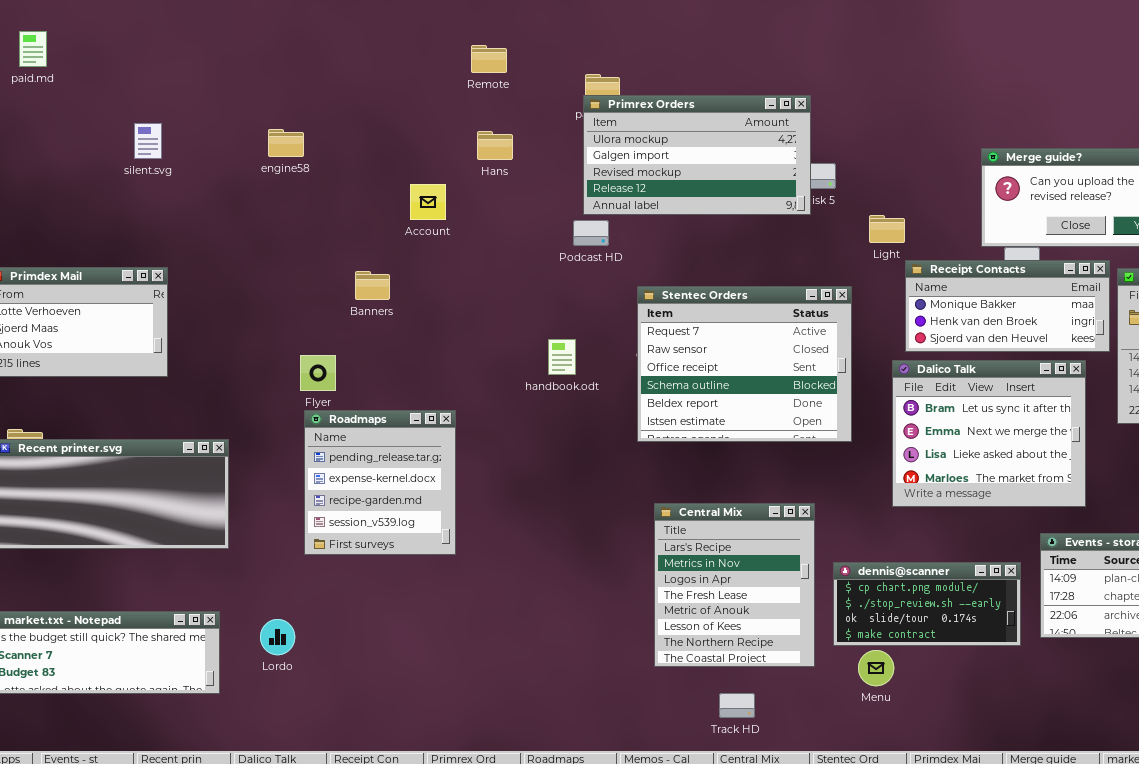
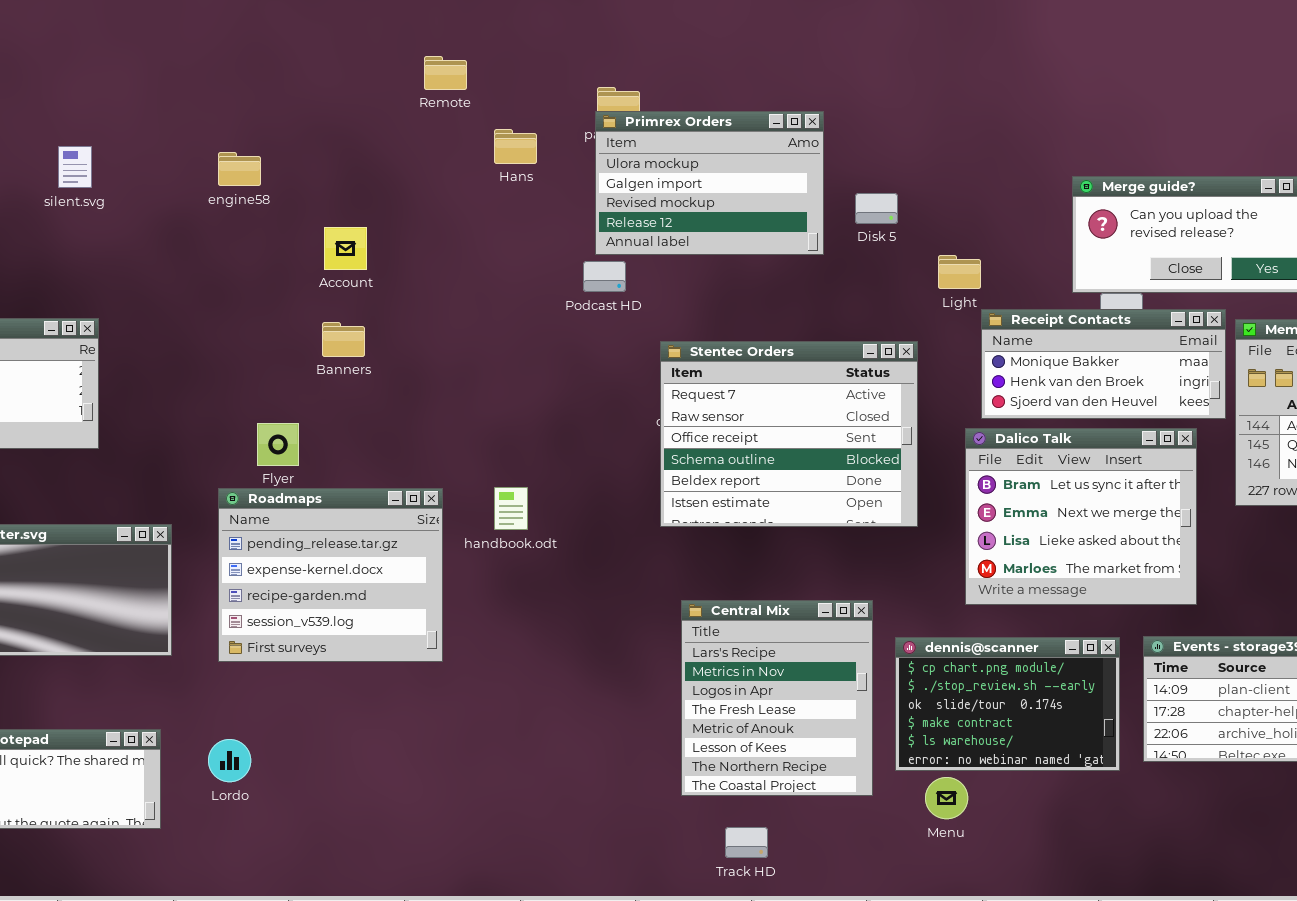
Remote: [471,45,507,73] -> [424,56,467,90], moved
Primrex Orders: [583,95,811,215] -> [595,111,824,255], resized
Hans: [477,131,513,160] -> [494,129,537,164], moved
Account: [410,184,446,220] -> [324,227,367,270], moved
handbook.odt: [548,339,576,375] -> [494,487,528,530], moved
Roadmaps: [304,410,456,555] -> [218,488,443,662], resized
dennis@scanner: [833,562,1021,646] -> [895,637,1120,771], resized
Track HD: [719,693,755,718] -> [725,827,768,858], moved

